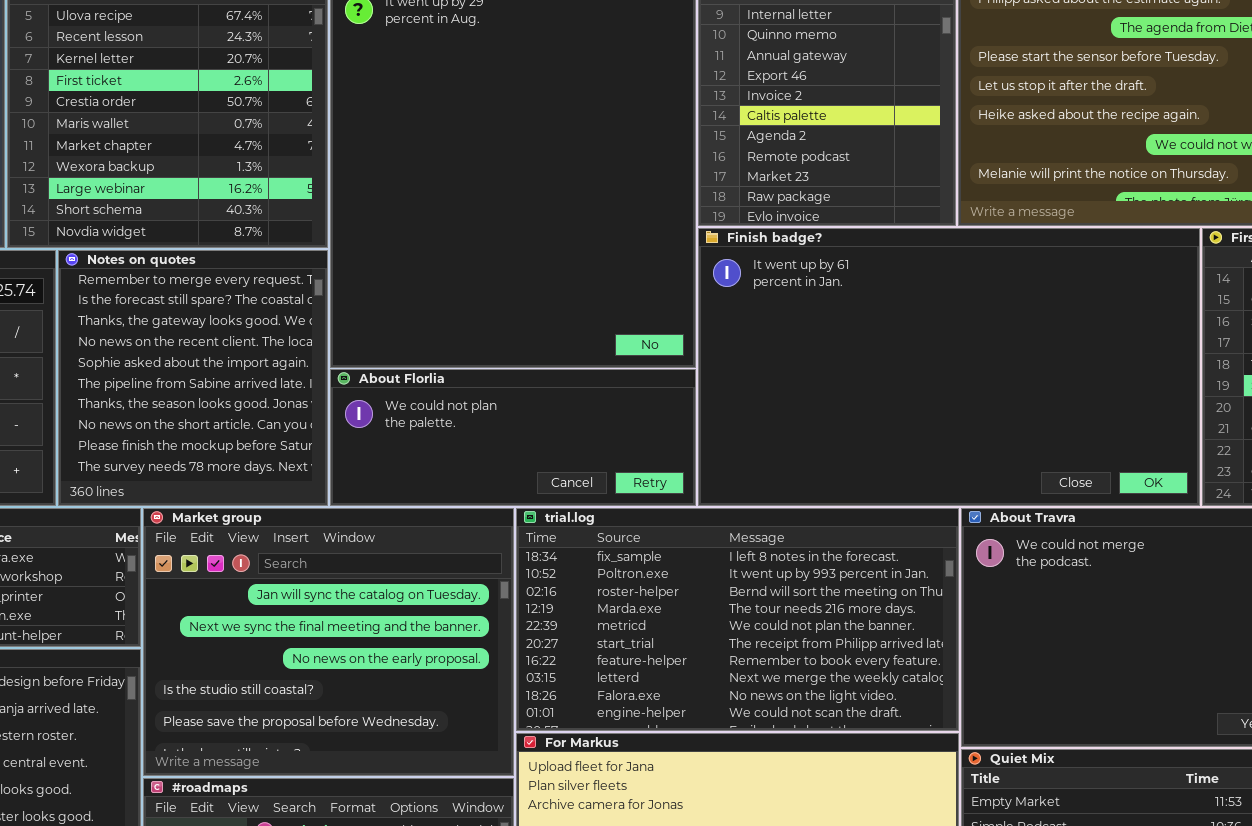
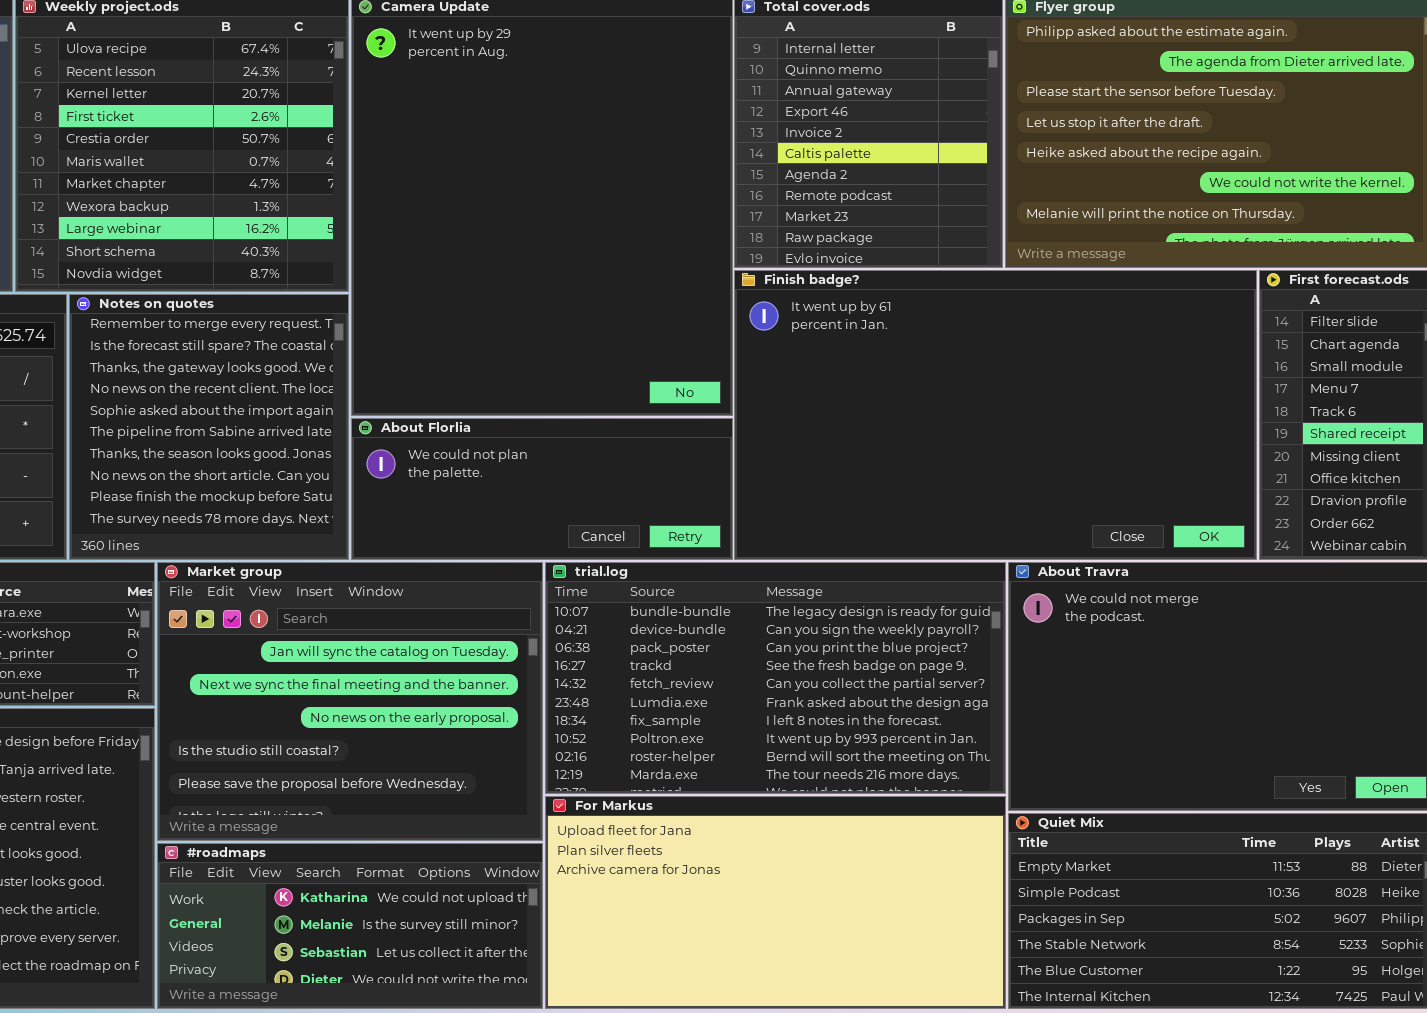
trial.log: [516,508,959,731] -> [545,562,1006,794], scrolled up 6 rows

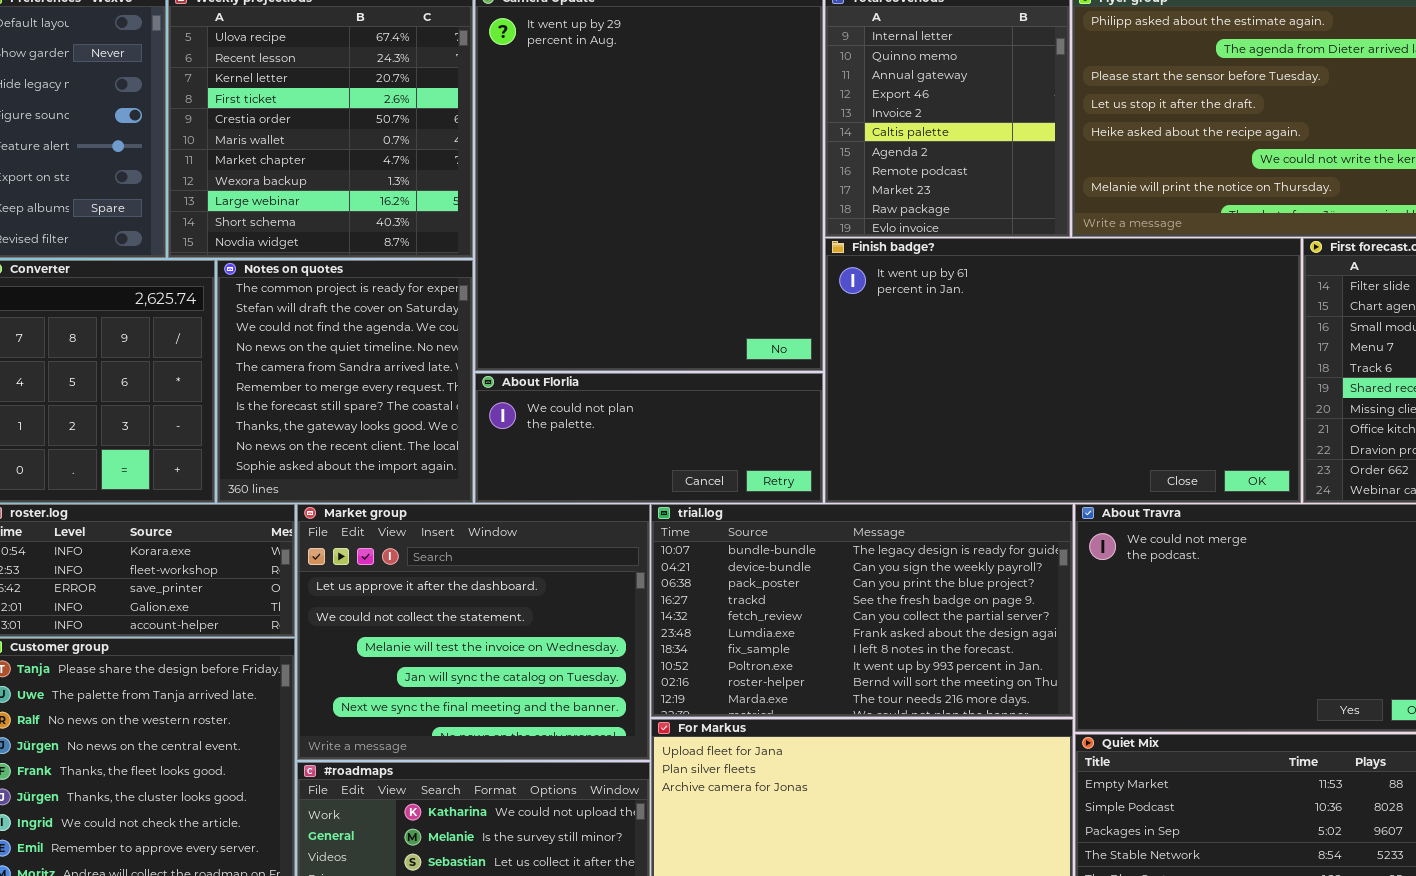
Notes on quotes: [69,294,349,560] -> [217,260,473,503], scrolled up 5 rows
Market group: [157,562,543,841] -> [297,504,650,760], scrolled up 3 rows

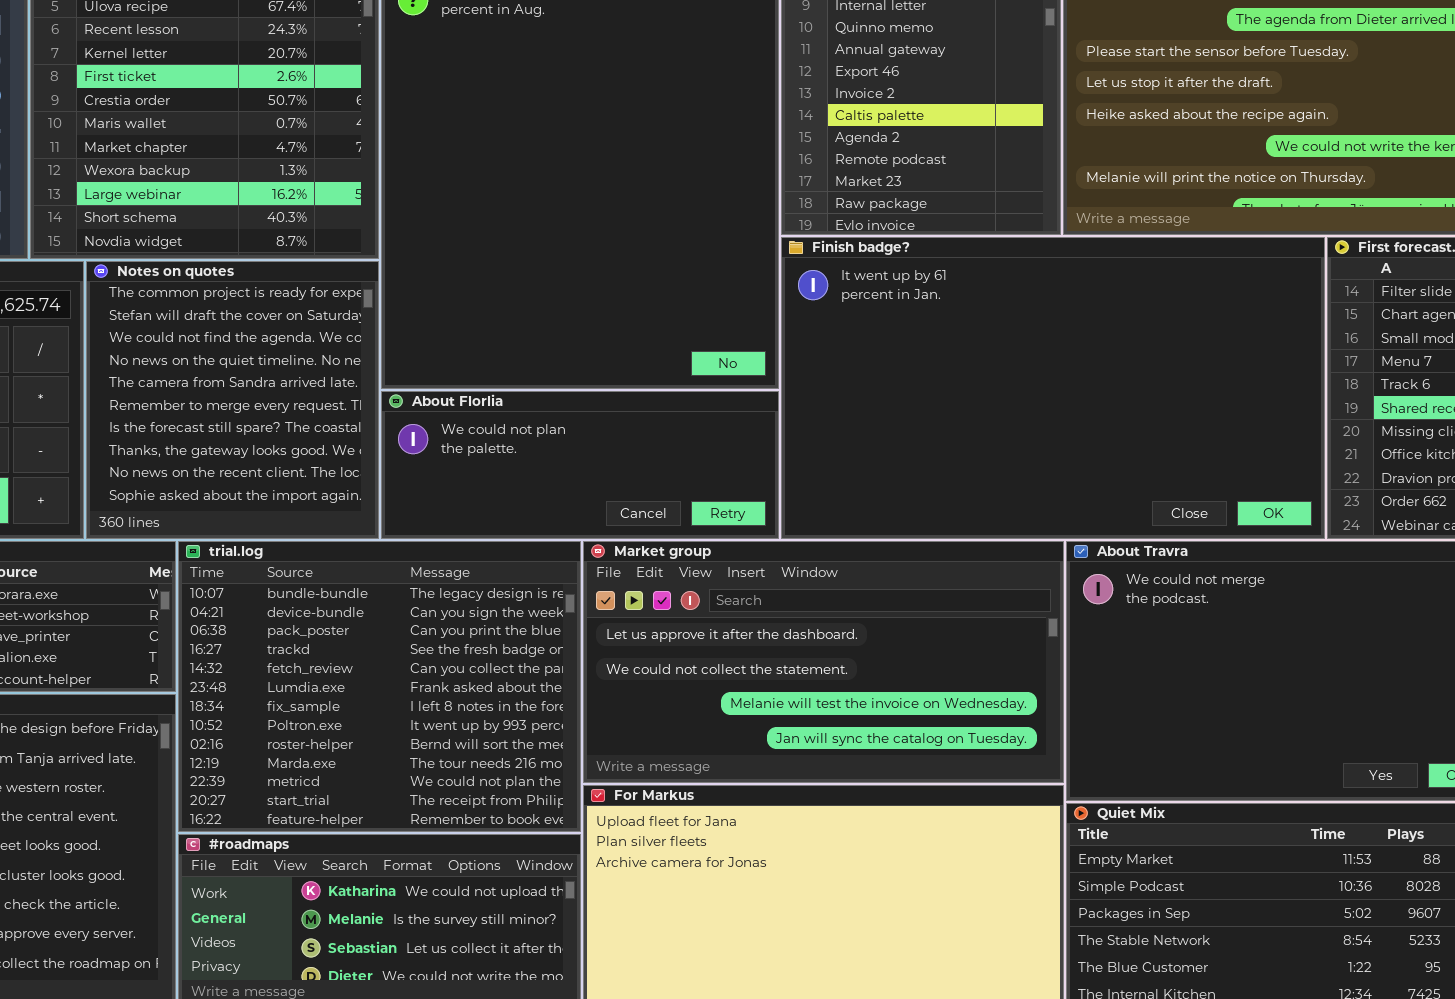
Market group: [297,504,650,760] -> [583,541,1064,783], moved, resized
trial.log: [651,504,1073,717] -> [178,541,581,832], moved, resized

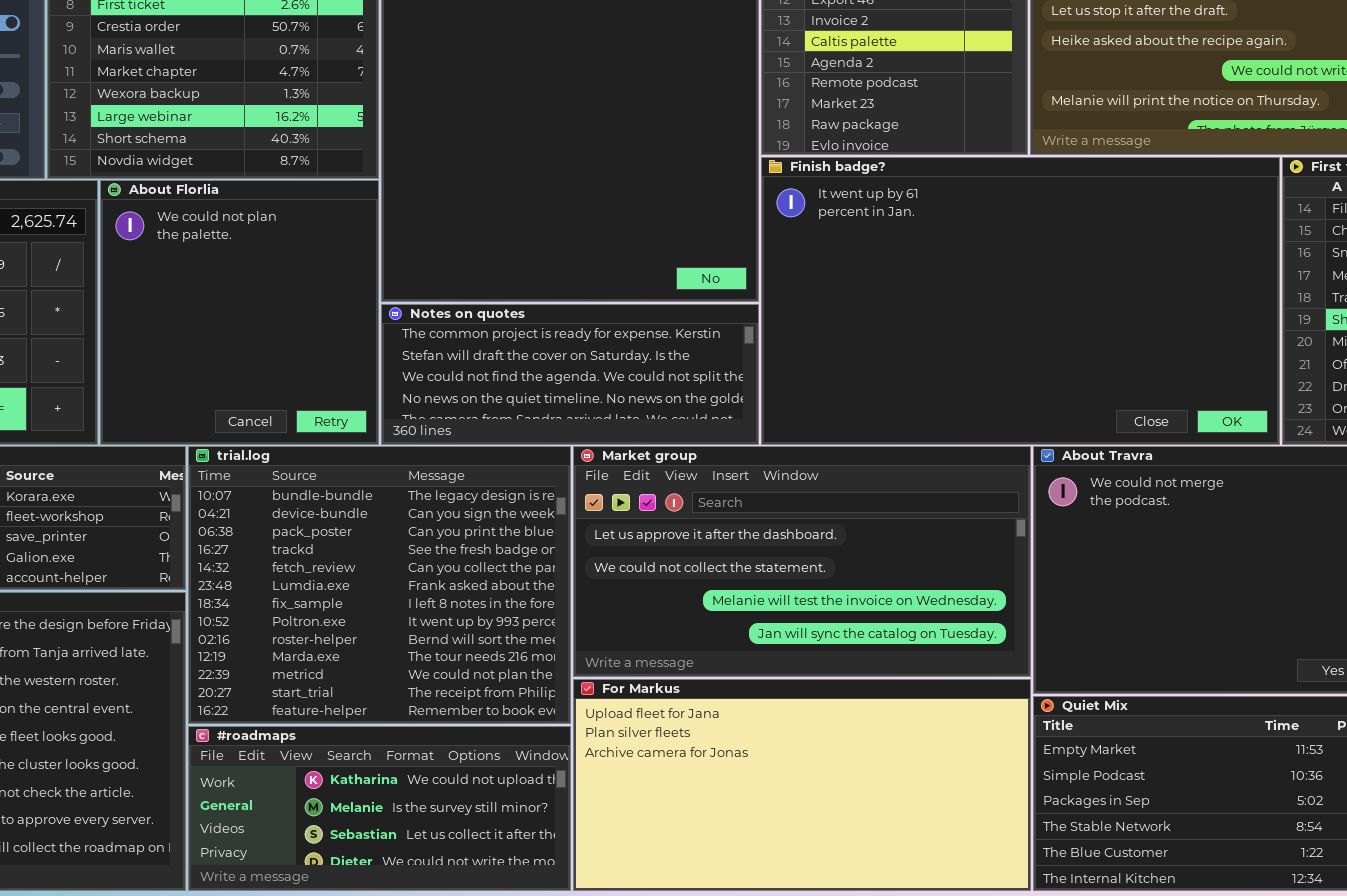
Notes on quotes: [86,261,379,539] -> [381,304,759,445], moved, resized
About Florlia: [381,391,779,539] -> [100,180,379,445], moved, resized

